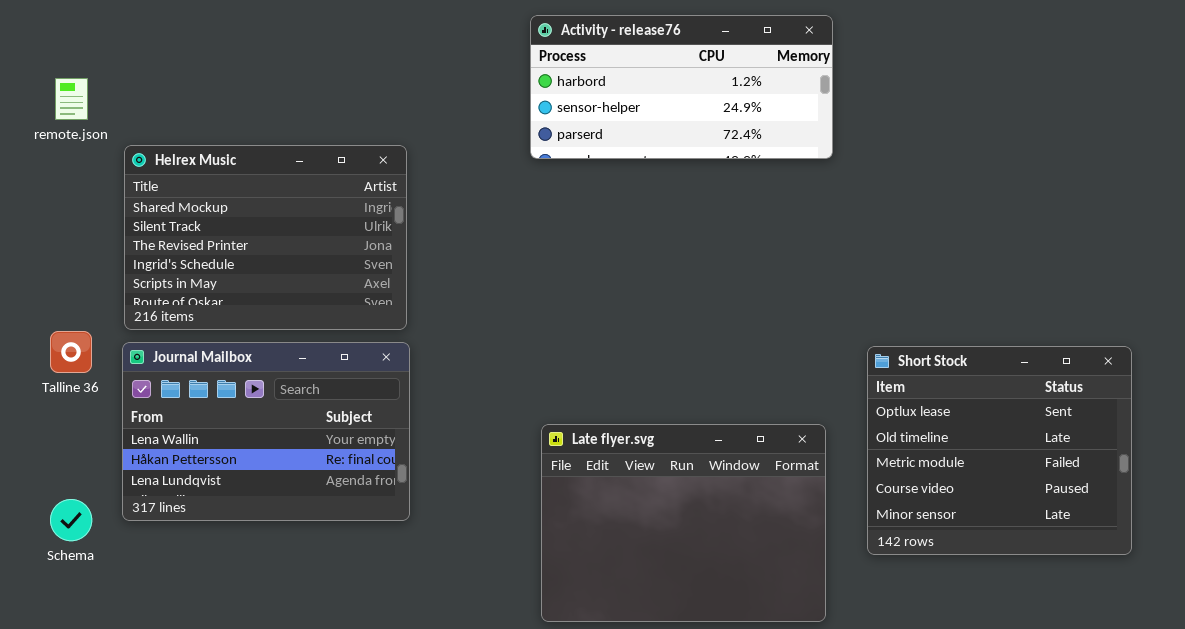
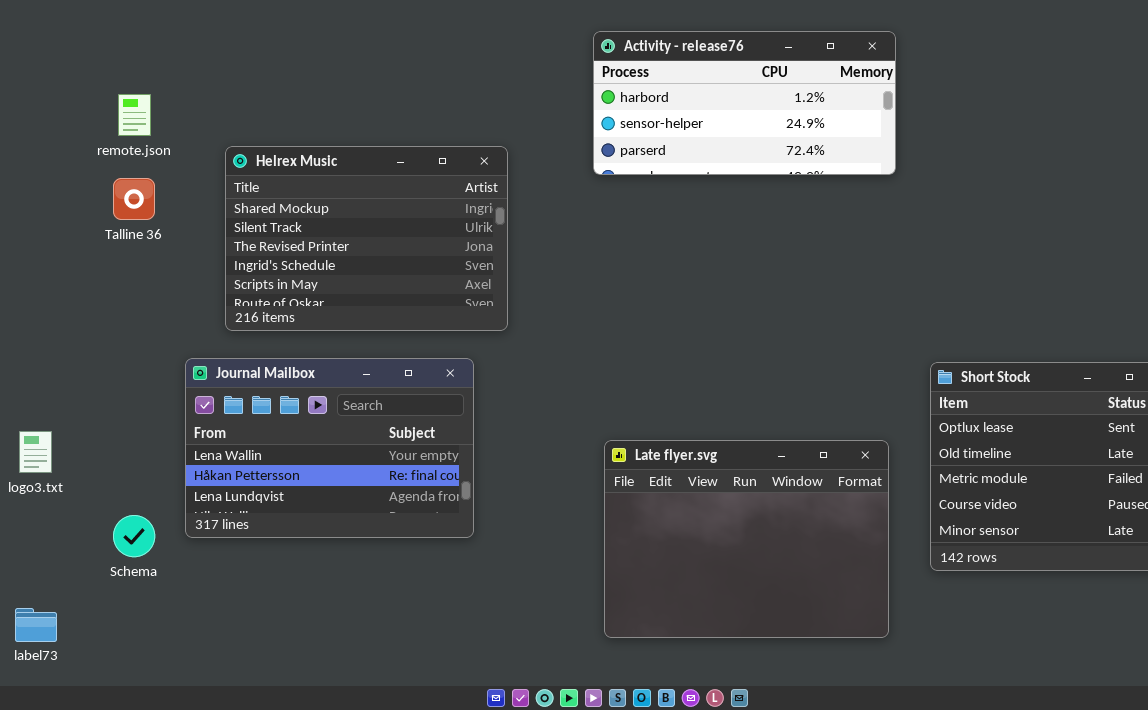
Helrex Music: [124,145,407,330] -> [225,146,508,331], moved
Talline 36: [50,331,92,373] -> [113,178,155,220], moved

